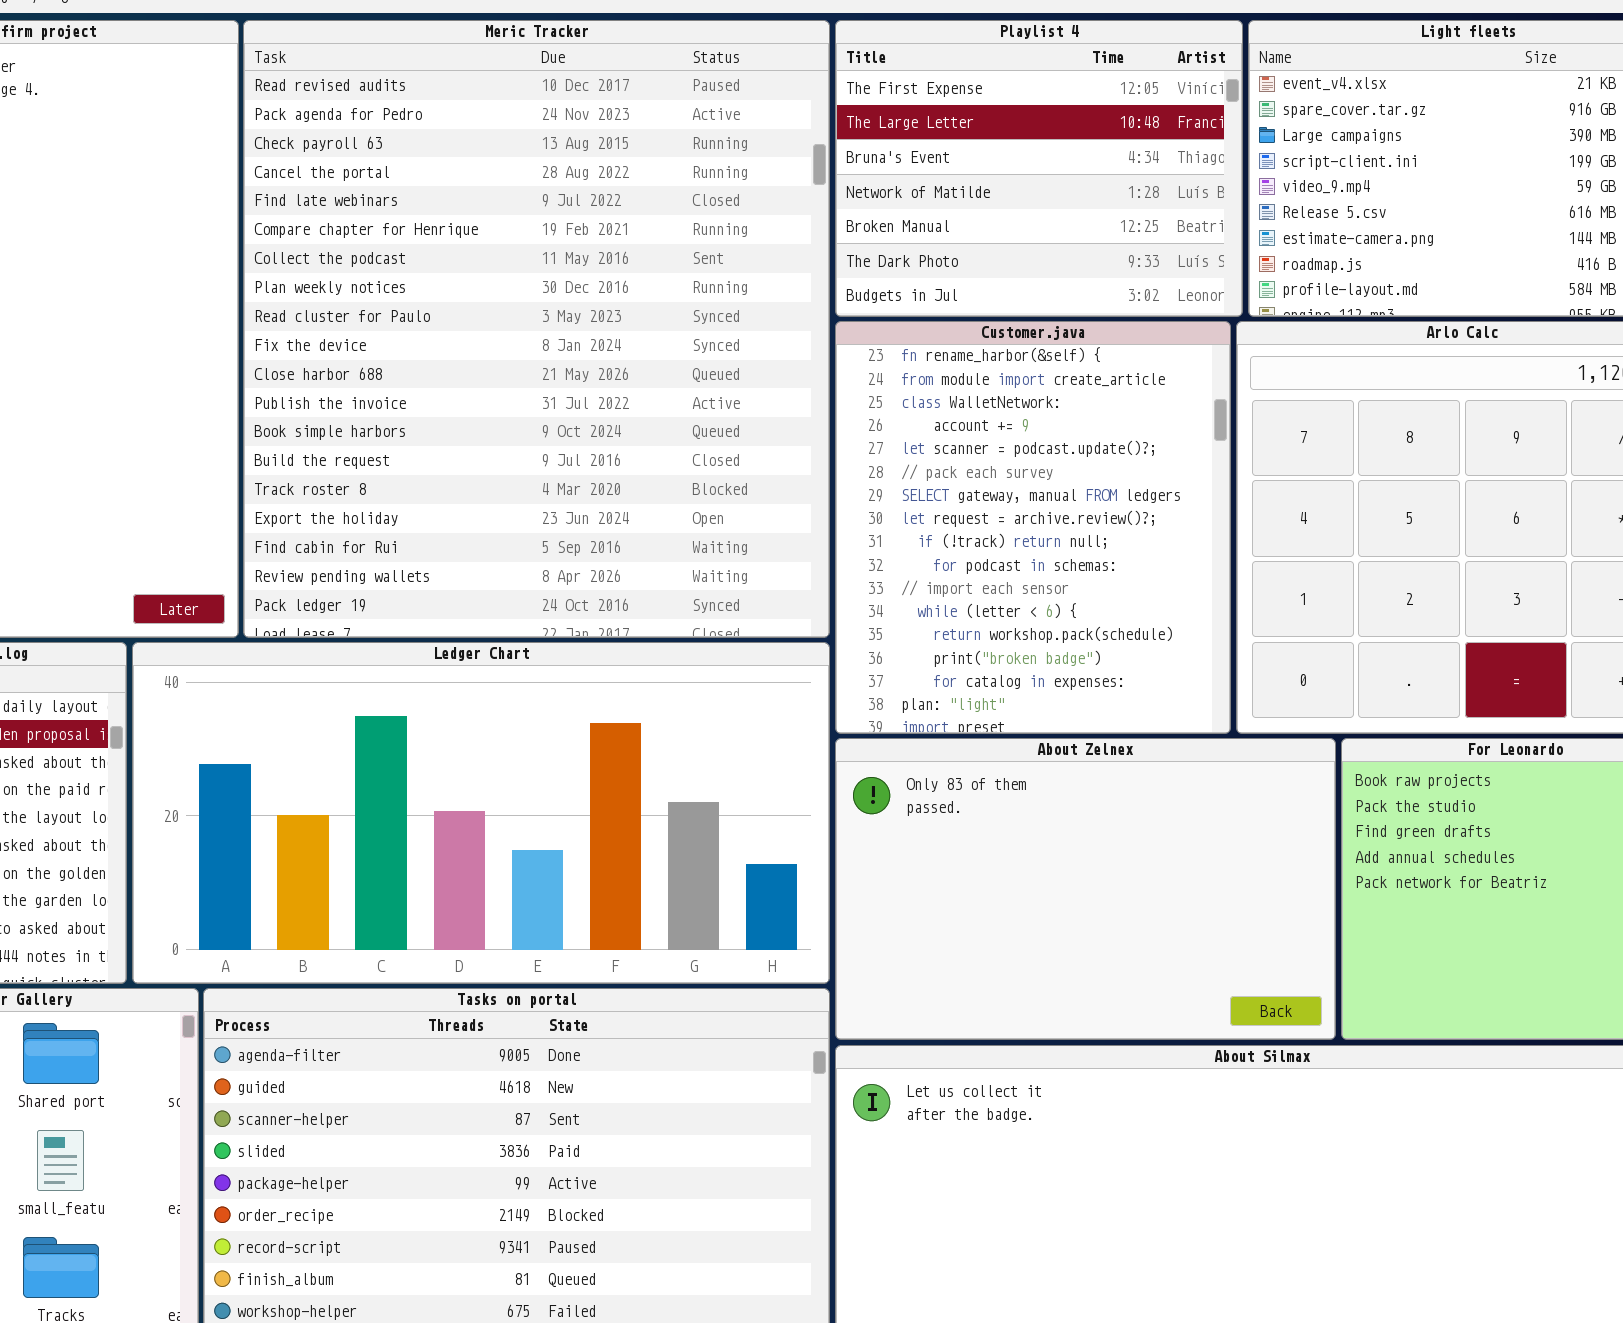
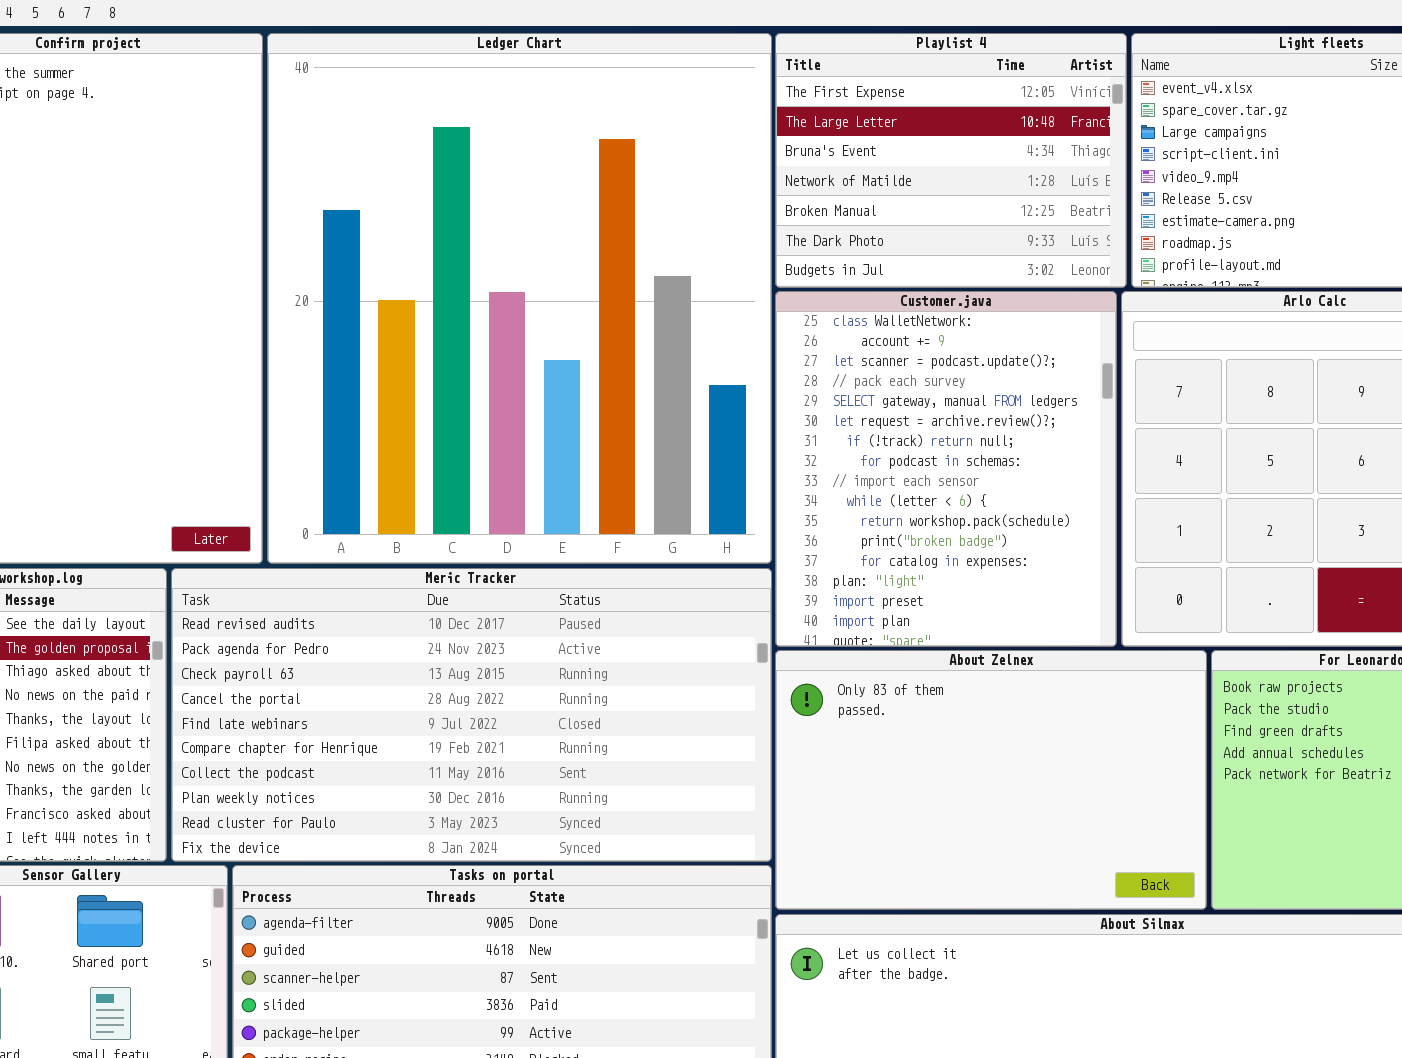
Meric Tracker: [243,20,830,638] -> [171,568,772,862], moved, resized
Customer.java: [835,321,1231,734] -> [775,291,1117,647], scrolled down 2 rows
Ledger Chart: [132,642,830,984] -> [267,33,772,564], moved, resized

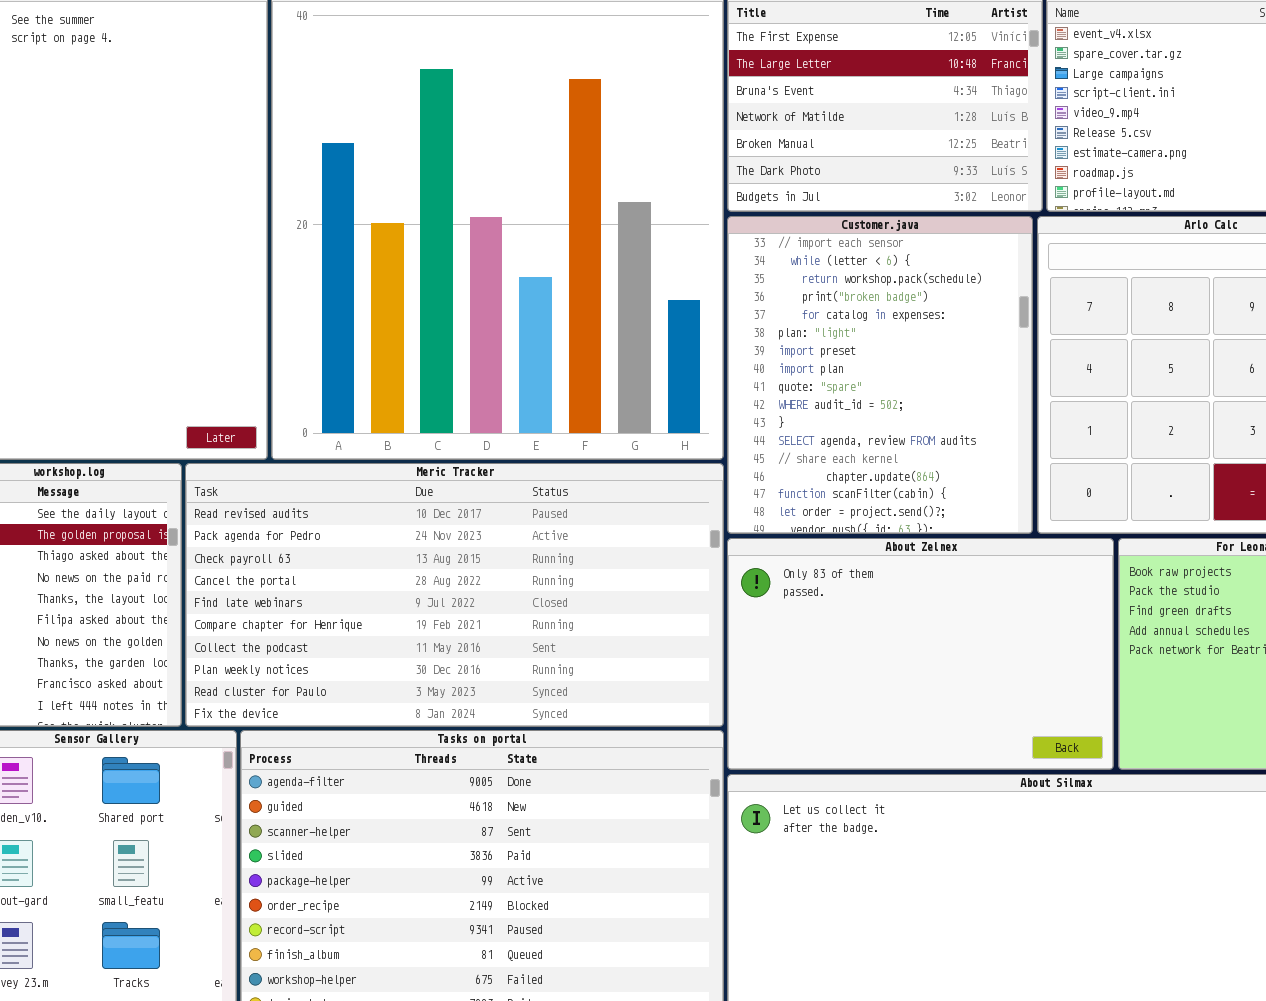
Customer.java: [775,291,1117,647] -> [727,216,1033,534], scrolled down 8 rows

